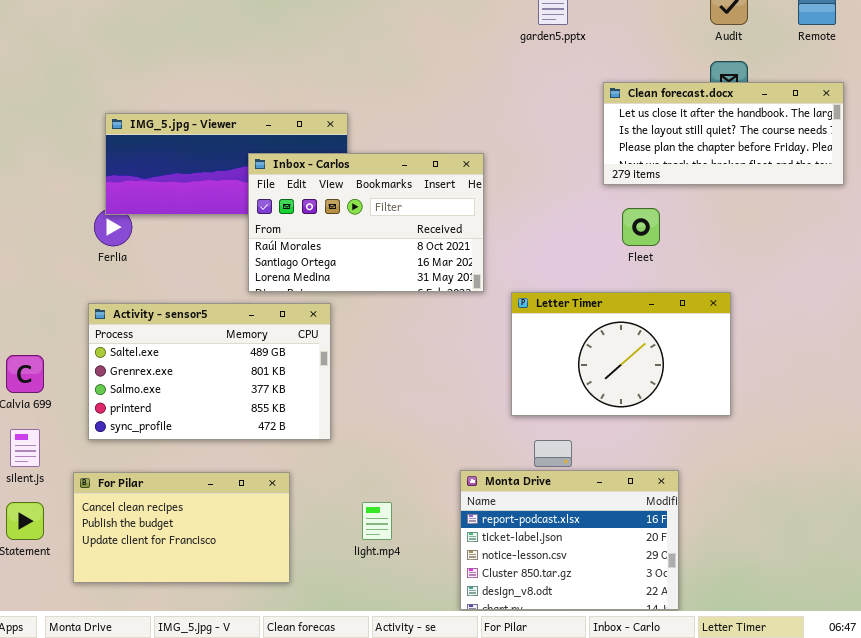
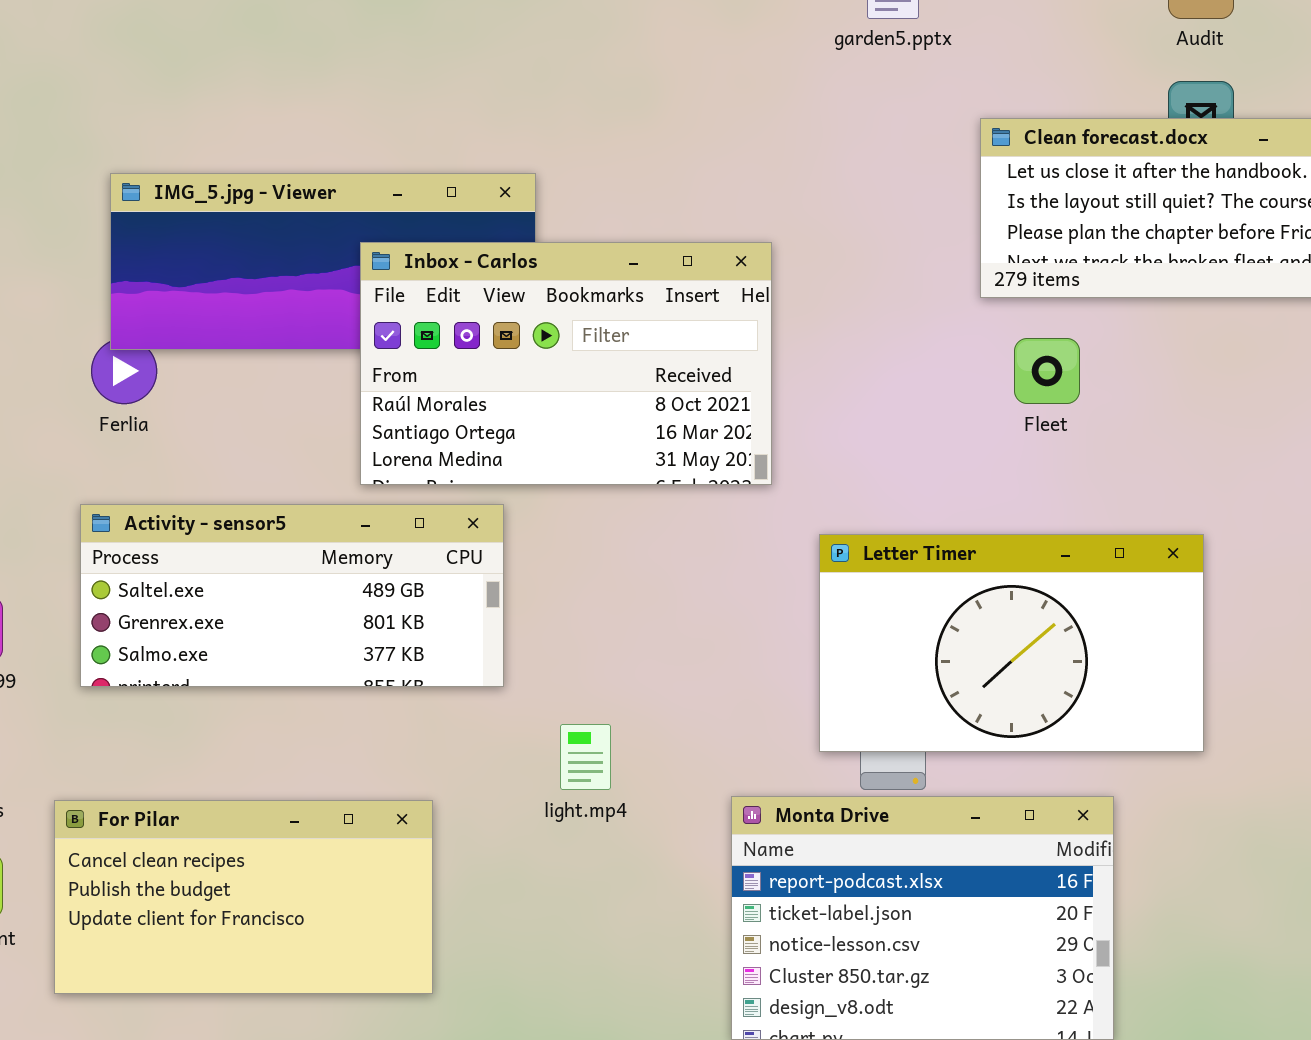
Letter Timer: [511,292,731,416] -> [819,534,1204,752], moved
Activity - sensor5: [88,303,331,440] -> [80,504,504,687], resized
light.mp4: [362,502,392,540] -> [560,724,611,790], moved

